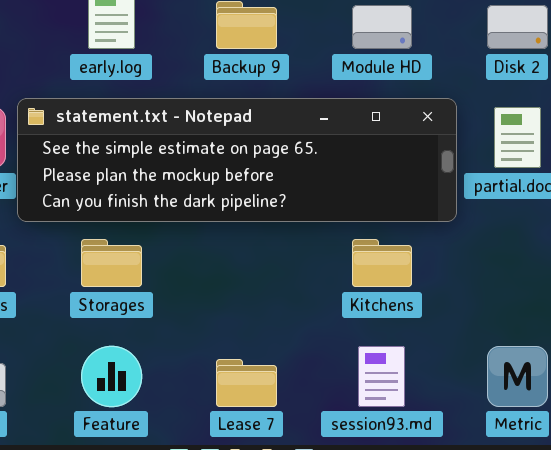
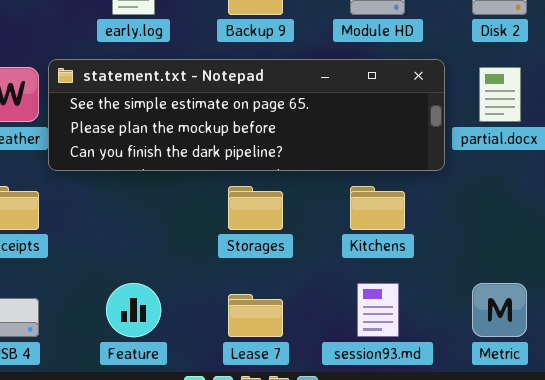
Storages: [81,239,142,287] -> [228,186,283,230], moved

